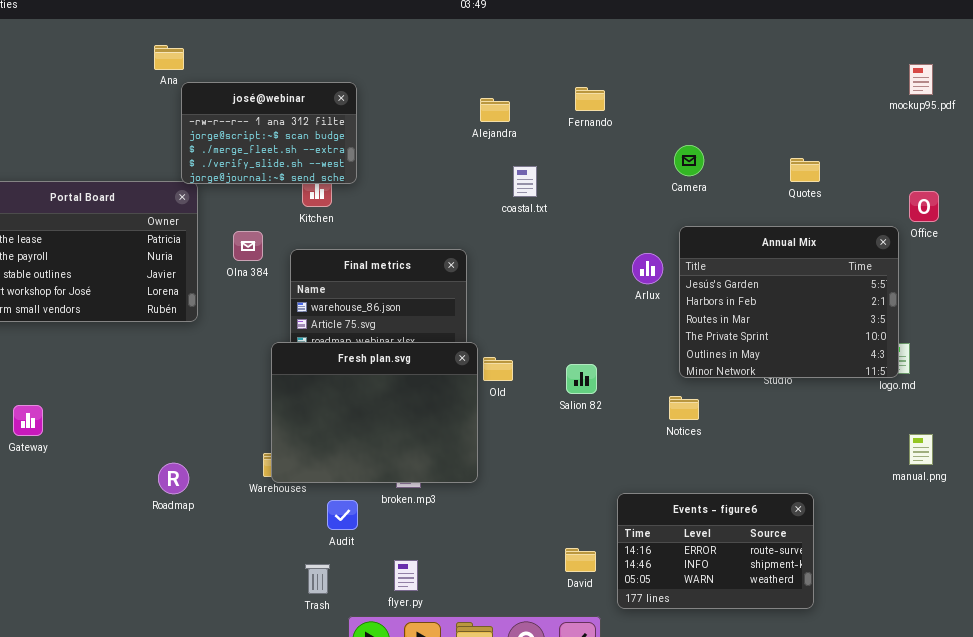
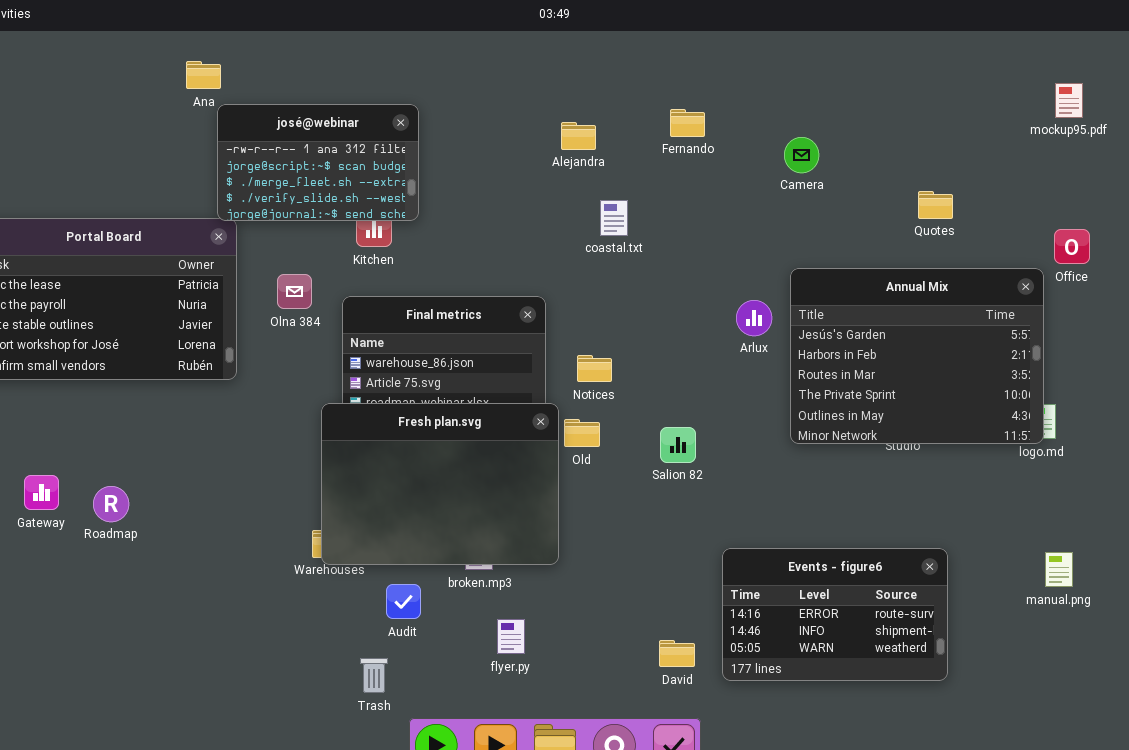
Camera: [674,145,704,176] -> [784,137,819,173], moved
Notices: [669,396,699,420] -> [577,355,612,382], moved
manual.png: [909,434,933,465] -> [1045,552,1073,587], moved
Roadmap: [158,463,189,494] -> [93,486,129,522], moved
Events - figure6: [617,493,814,609] -> [722,548,948,681], moved
flyer.py: [394,560,418,591] -> [497,619,525,654], moved

